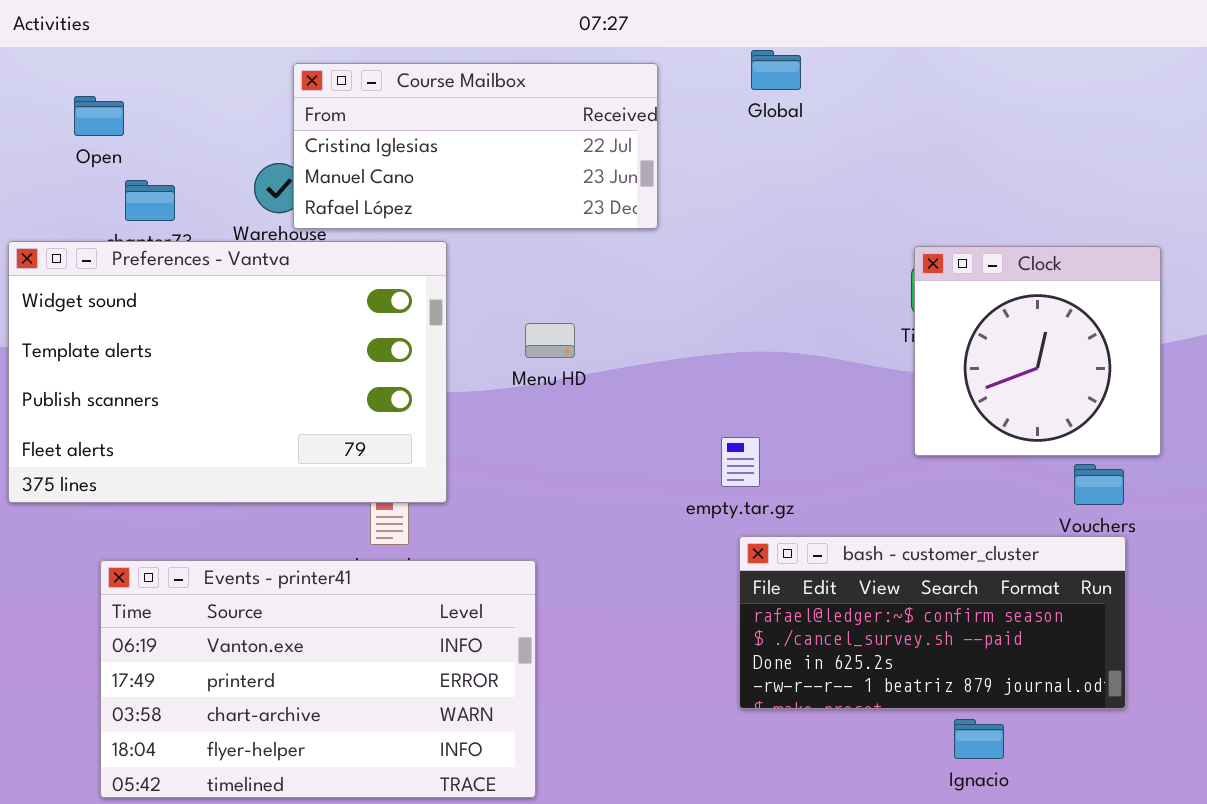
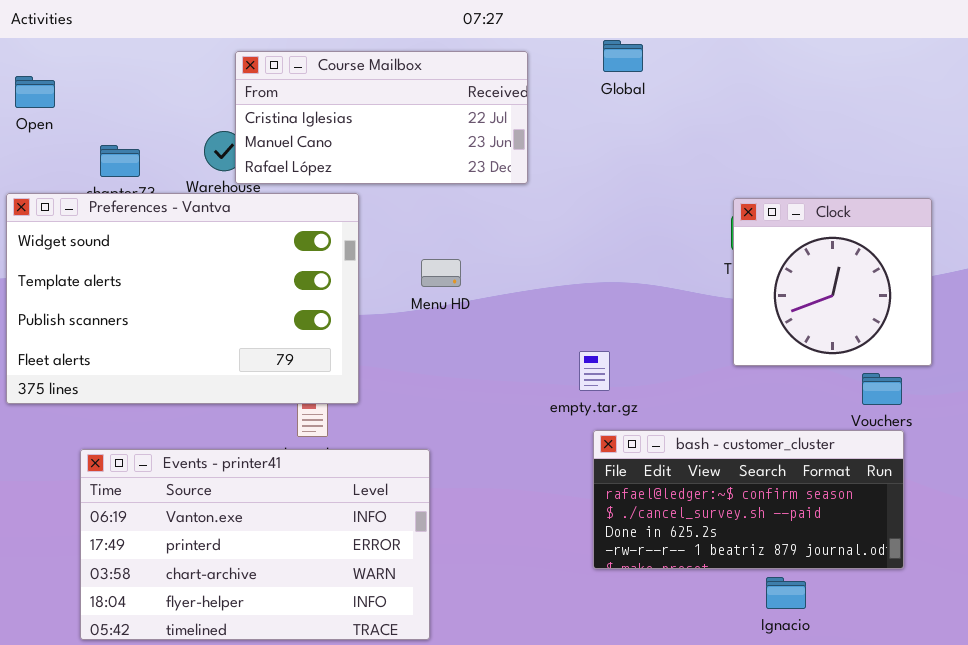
Open: [74,96,124,136] -> [15,76,55,108], moved

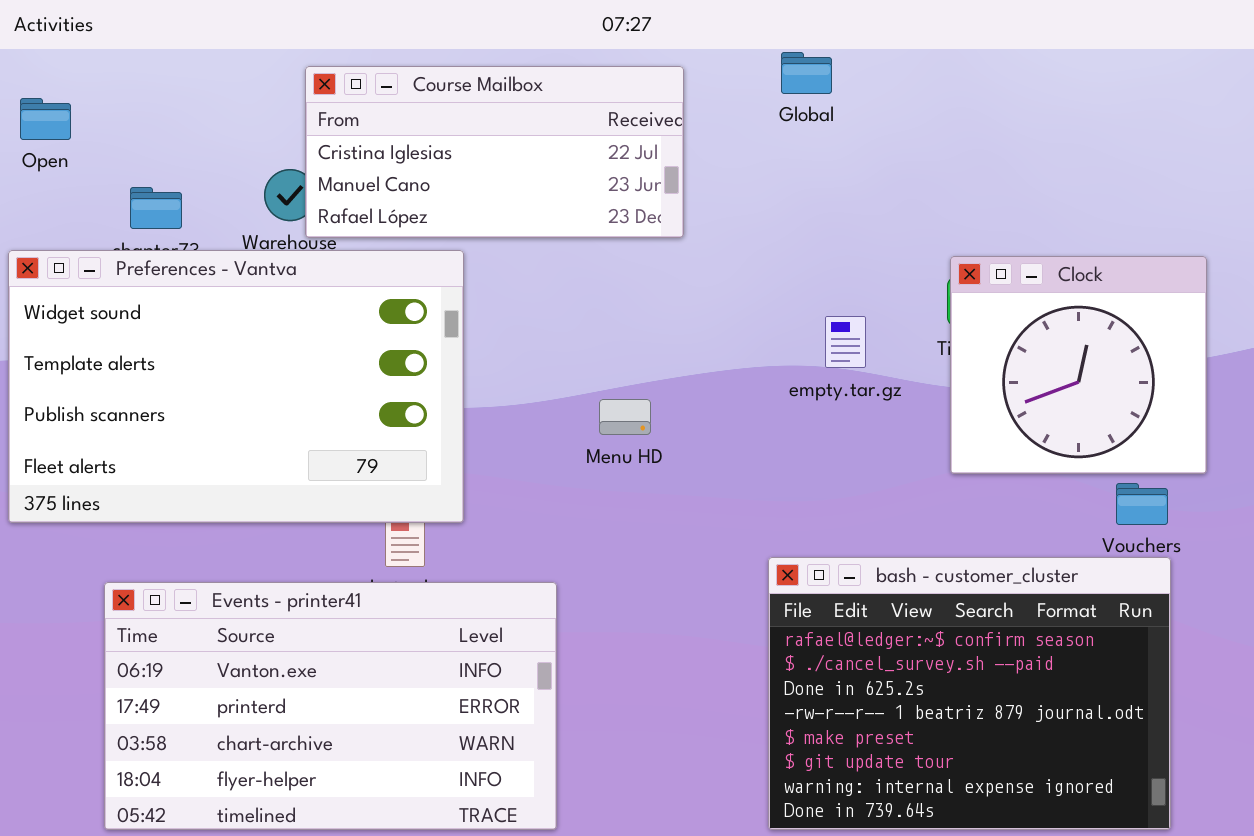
Menu HD: [421,259,461,287] -> [599,399,651,435], moved
empty.tar.gz: [579,351,610,391] -> [825,316,866,368], moved
bash - customer_cluster: [593,430,904,569] -> [768,557,1171,830], resized

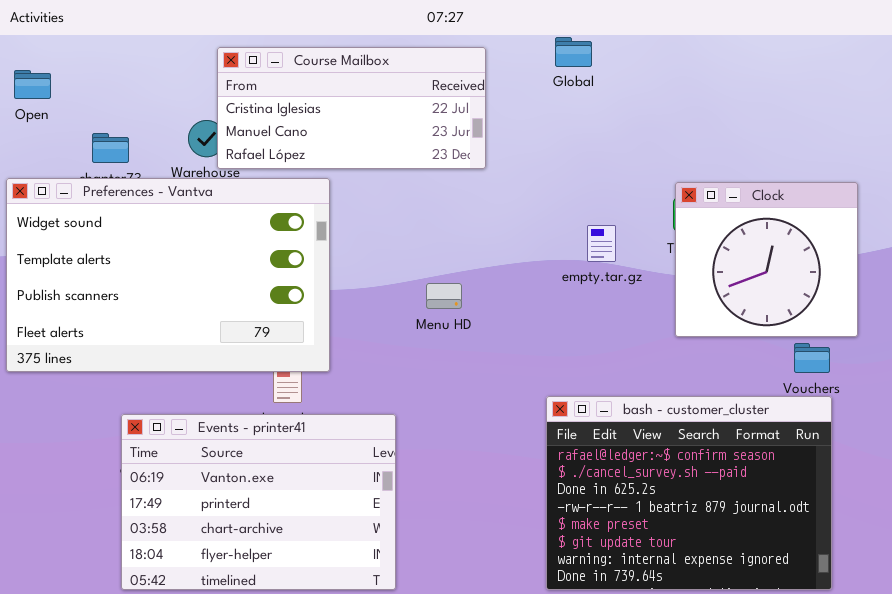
Events - printer41: [104,582,557,830] -> [121,414,396,590], resized

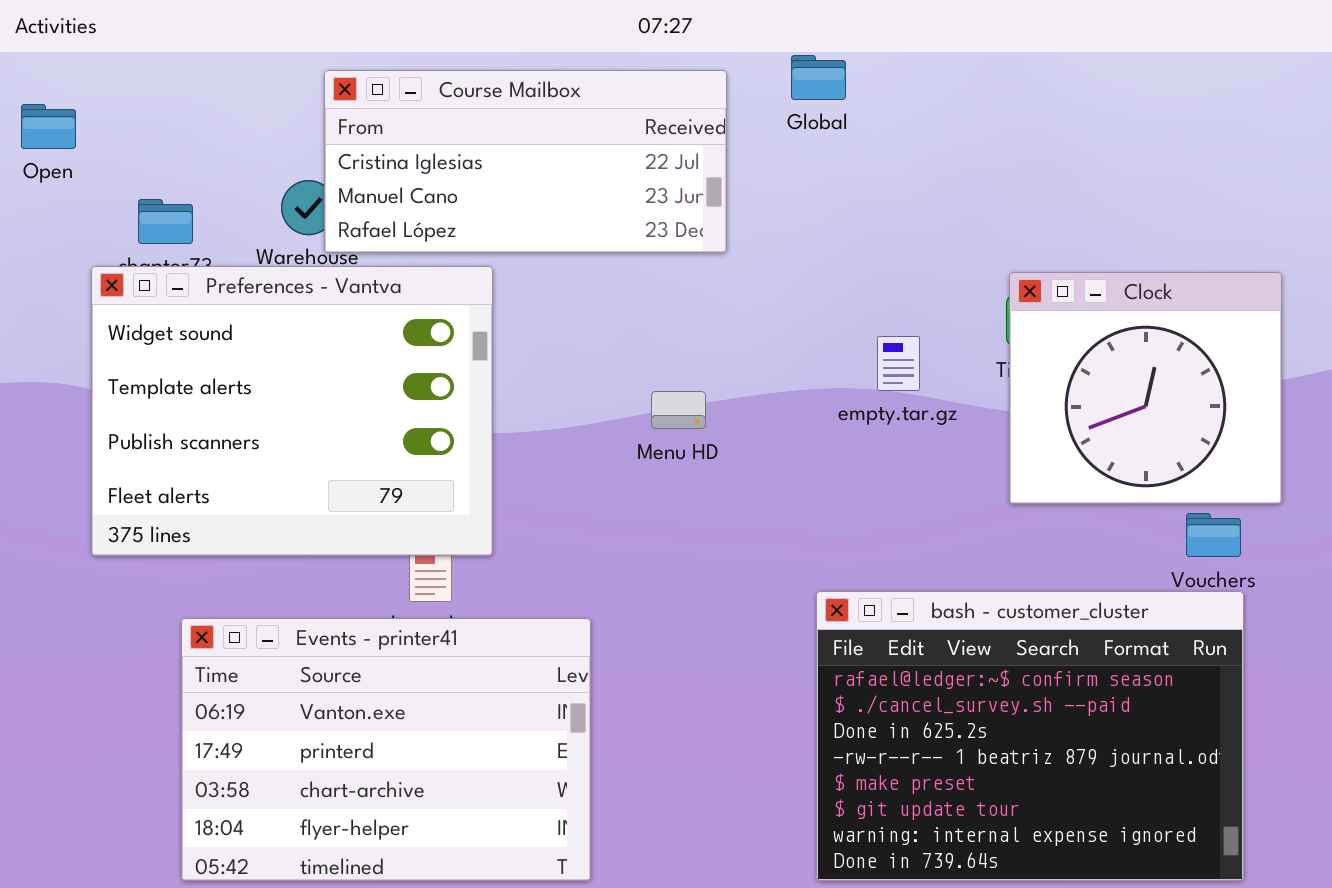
Global: [555,37,592,67] -> [791,55,846,100], moved
Preferences - Vantva: [6,178,330,372] -> [91,266,493,556], resized
Menu HD: [426,283,462,309] -> [651,391,706,429], moved

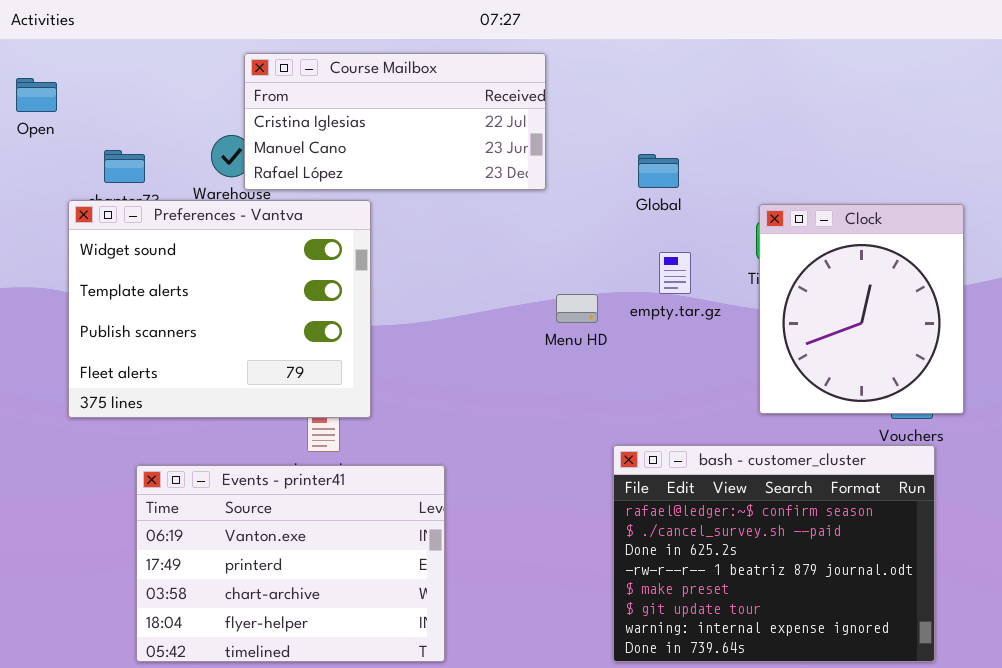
Global: [791,55,846,100] -> [638,154,679,188], moved
Clock: [1009,272,1282,504] -> [759,204,964,414], resized
Menu HD: [651,391,706,429] -> [556,294,598,323], moved

